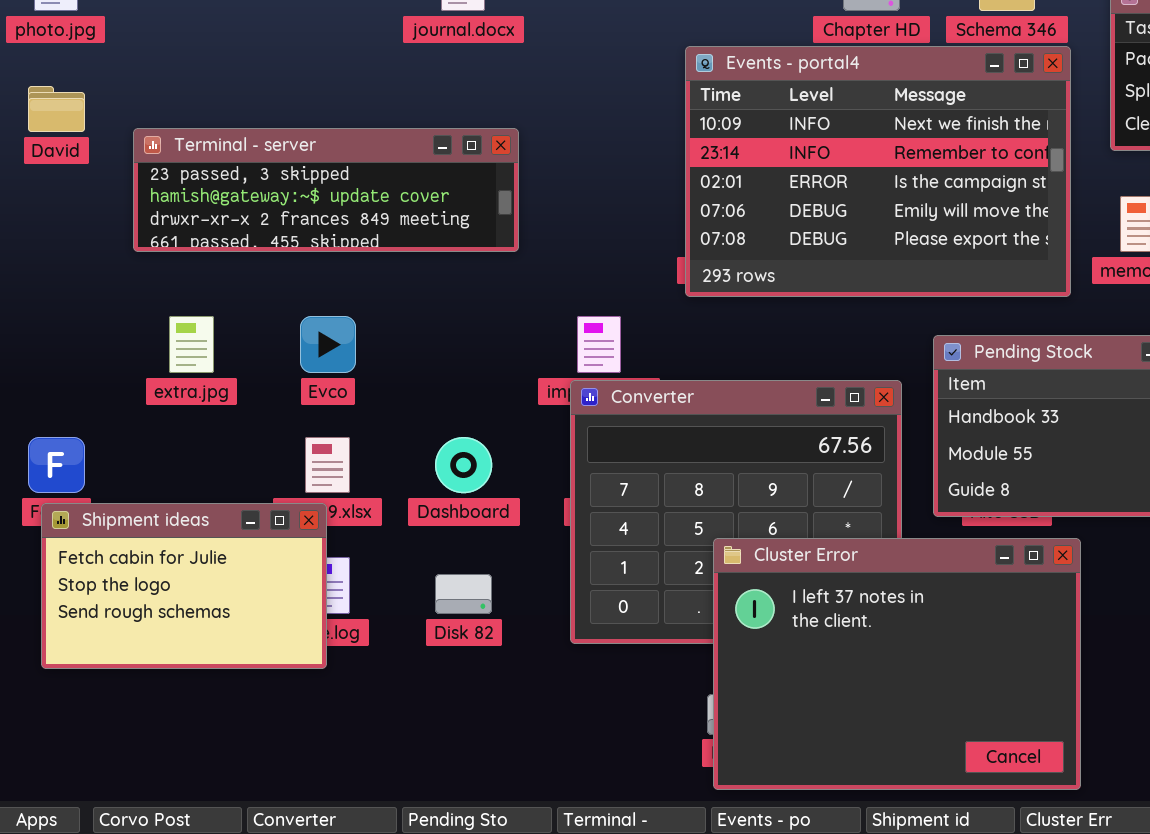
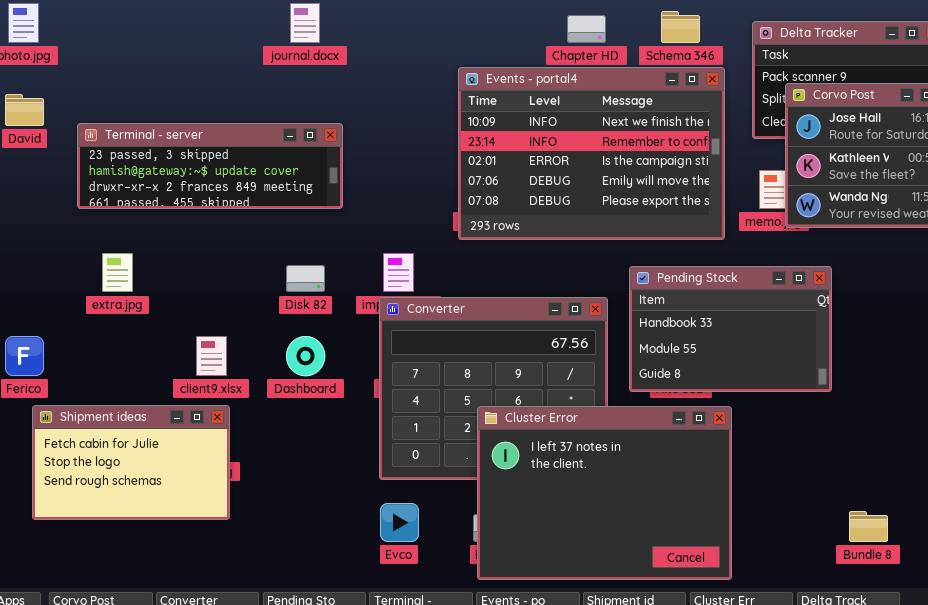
Evco: [300,316,356,373] -> [380,503,419,542], moved
Shipment ideas: [41,503,327,669] -> [32,405,230,520], moved
Disk 82: [435,574,492,614] -> [286,265,325,292], moved

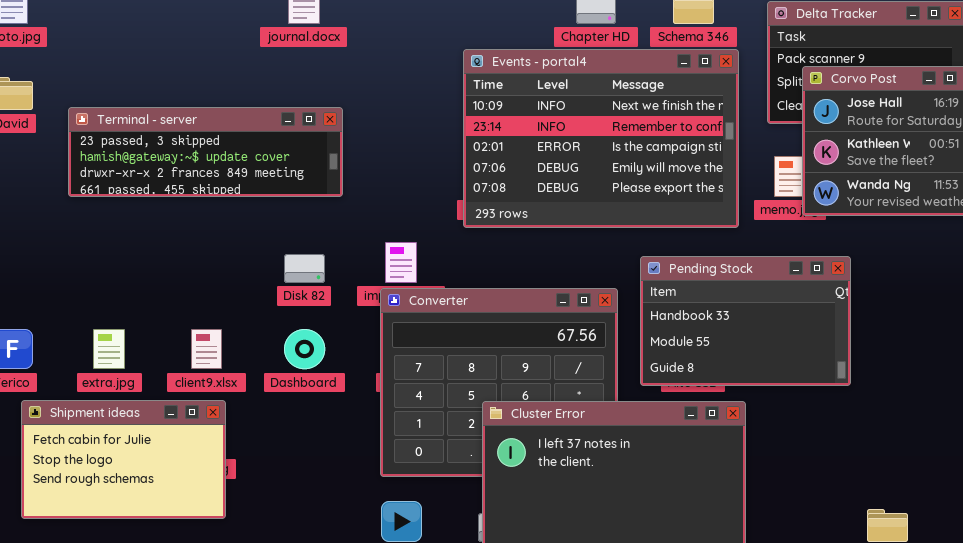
extra.jpg: [102,253,133,292] -> [93,329,125,369], moved

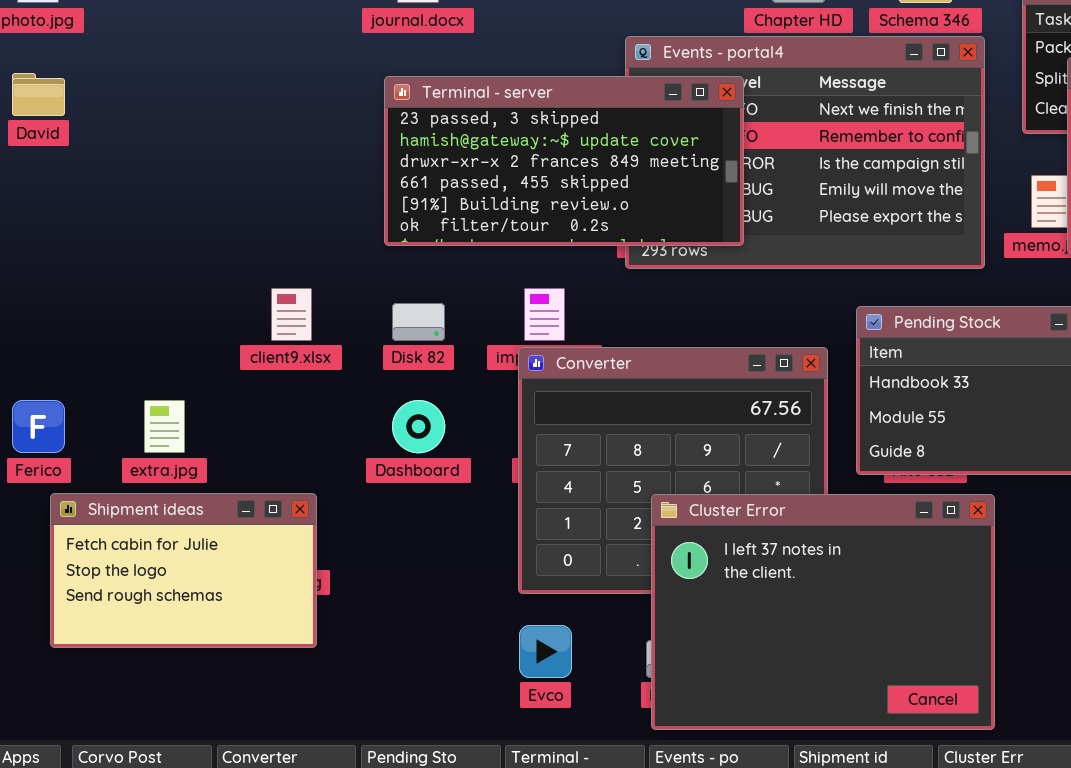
Terminal - server: [68,107,343,197] -> [384,76,744,246], moved, resized
client9.xlsx: [191,329,222,369] -> [271,288,312,341], moved

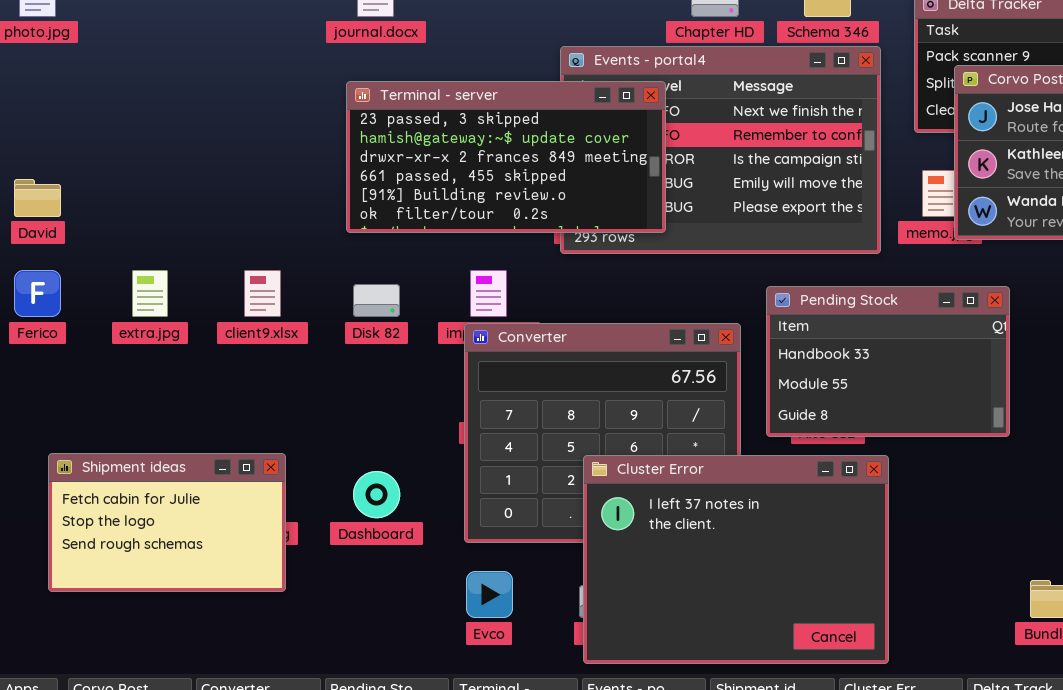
David: [12,73,65,116] -> [14,179,61,217], moved
Ferico: [12,400,65,453] -> [14,270,61,317], moved
extra.jpg: [144,400,185,453] -> [132,270,168,317], moved
Dashboard: [392,400,445,453] -> [353,471,400,518], moved

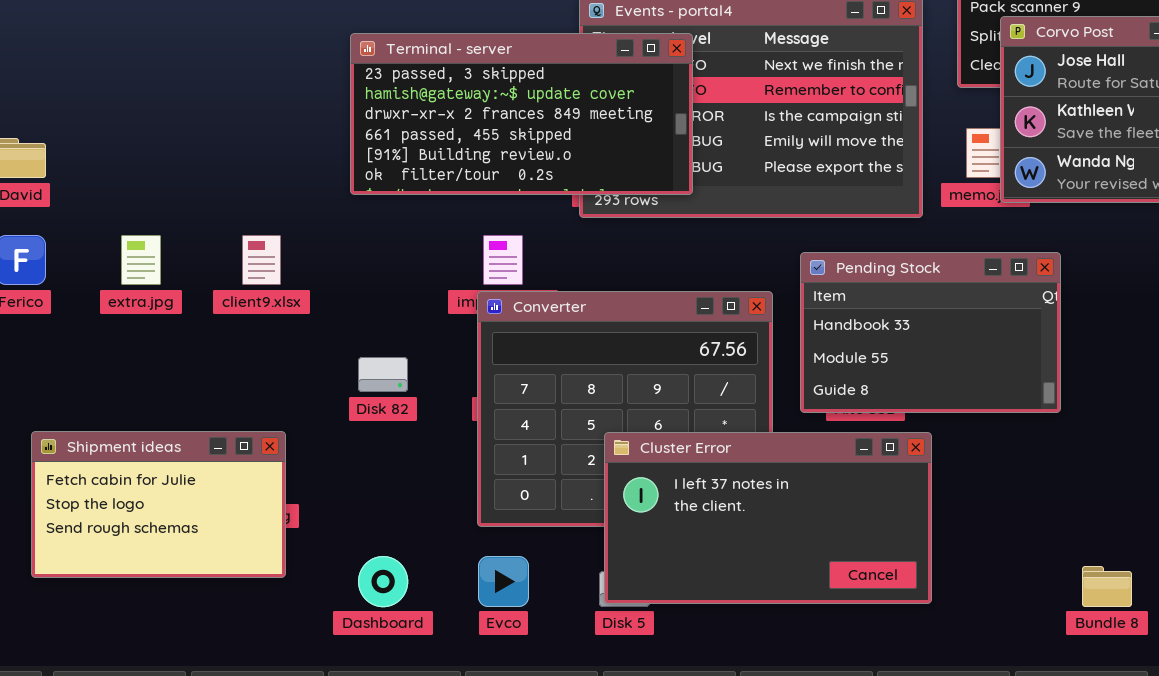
Disk 82: [353,284,400,317] -> [358,357,408,392], moved
Cluster Error: [583,455,889,664] -> [604,432,932,604], resized
Dashboard: [353,471,400,518] -> [358,556,408,607], moved

